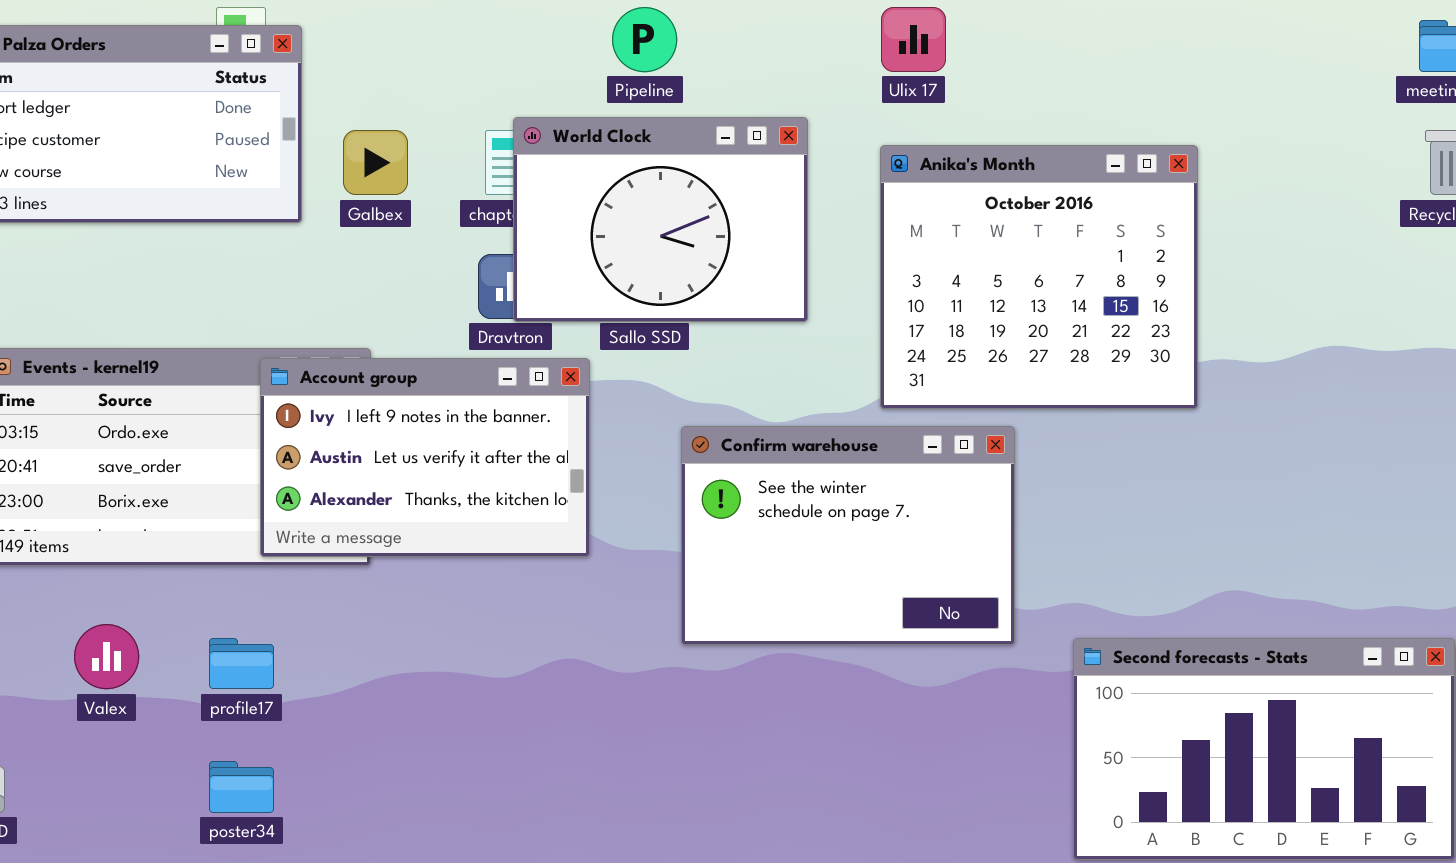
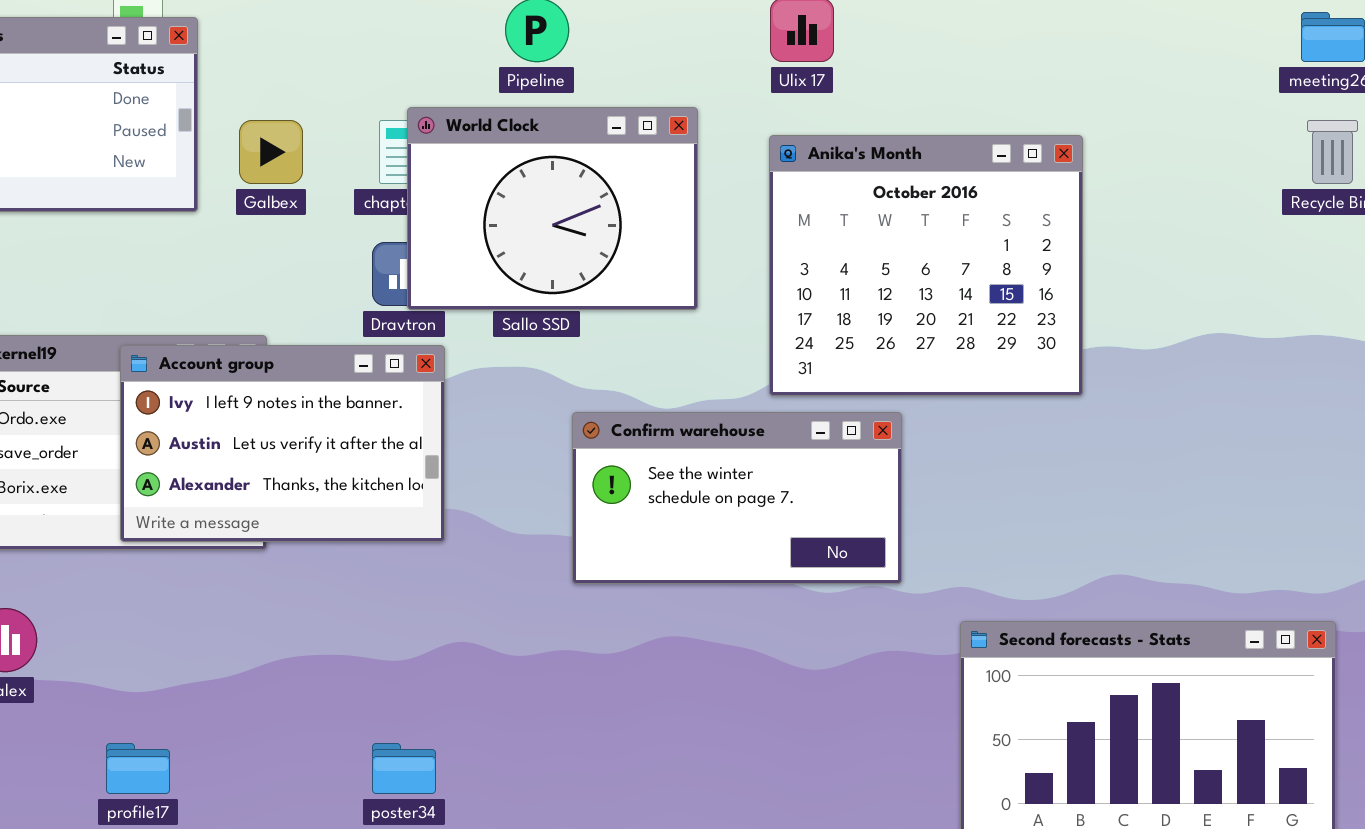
Account group: [260,358,590,557] -> [120,345,445,542], moved
Confirm warehouse: [681,426,1015,645] -> [572,412,902,584], resized
profile17: [209,638,274,689] -> [106,743,170,794], moved
poster34: [209,761,274,813] -> [372,743,436,794], moved

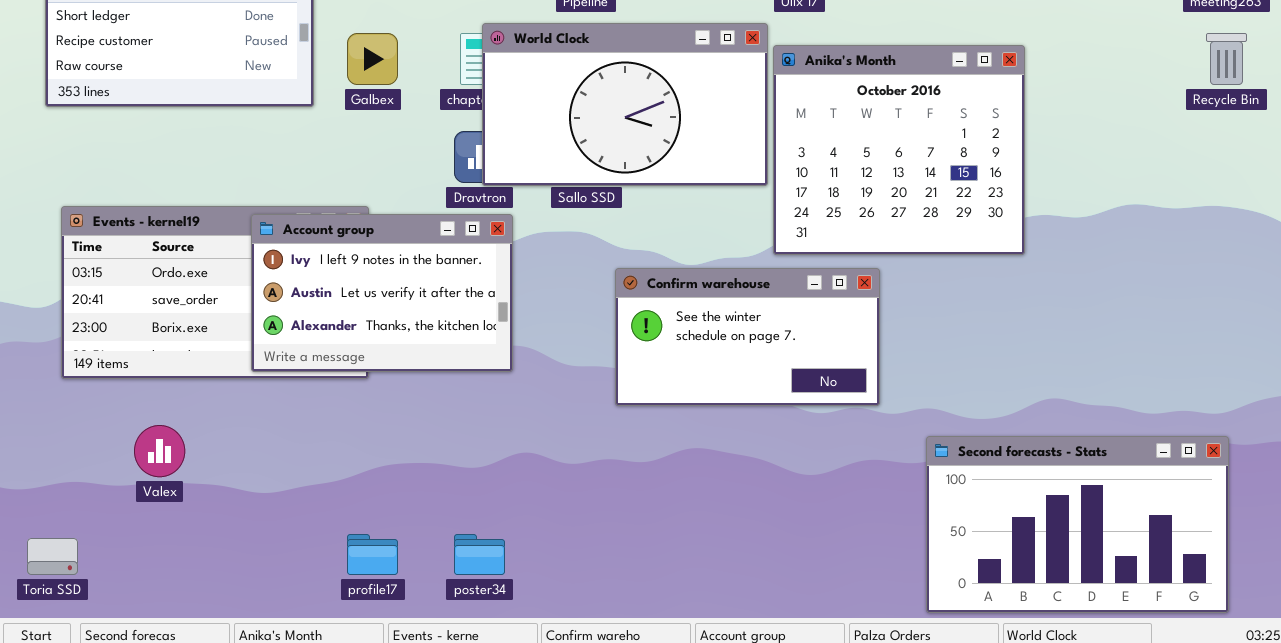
World Clock: [407,107,698,310] -> [482,23,768,186], resized
profile17: [106,743,170,794] -> [347,534,398,575], moved

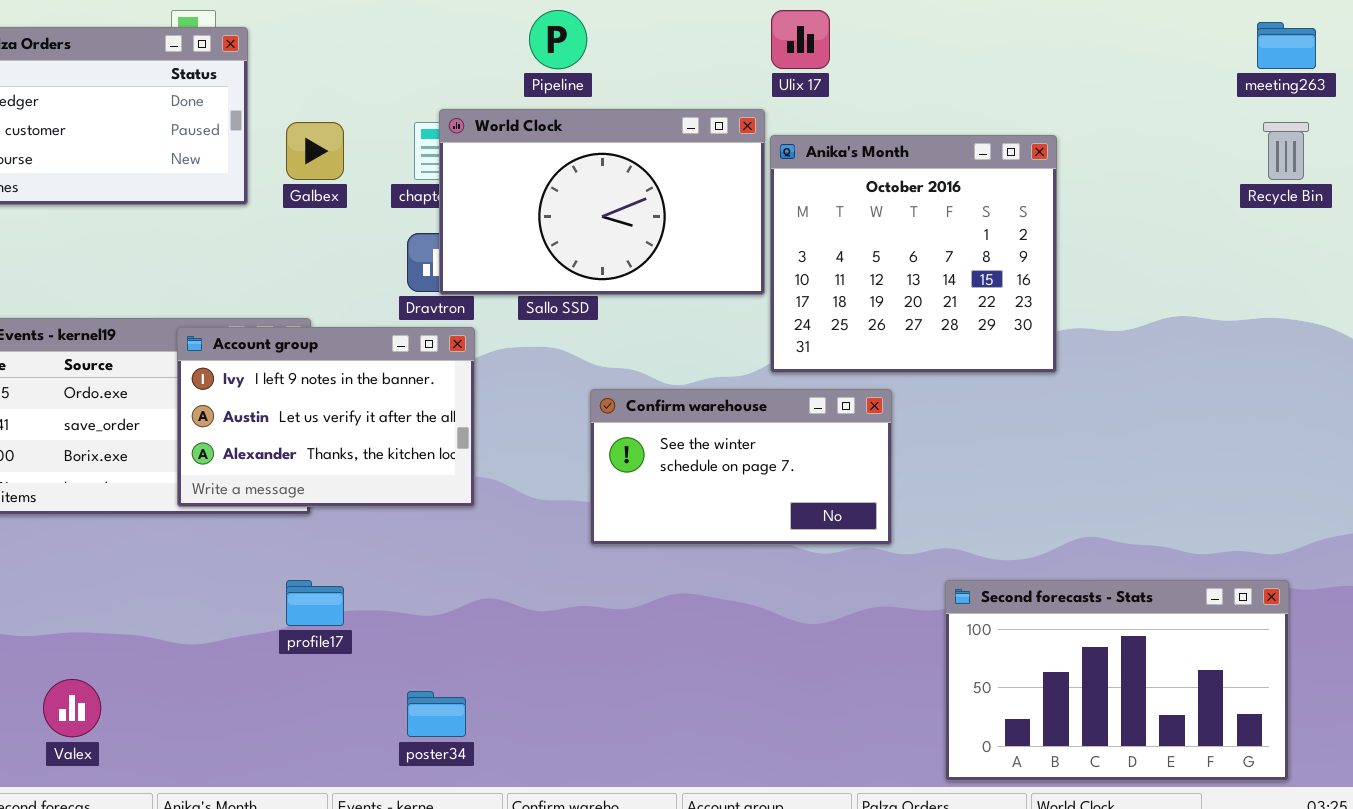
Valex: [134,425,185,477] -> [43,679,101,737], moved
profile17: [347,534,398,575] -> [286,580,344,626], moved

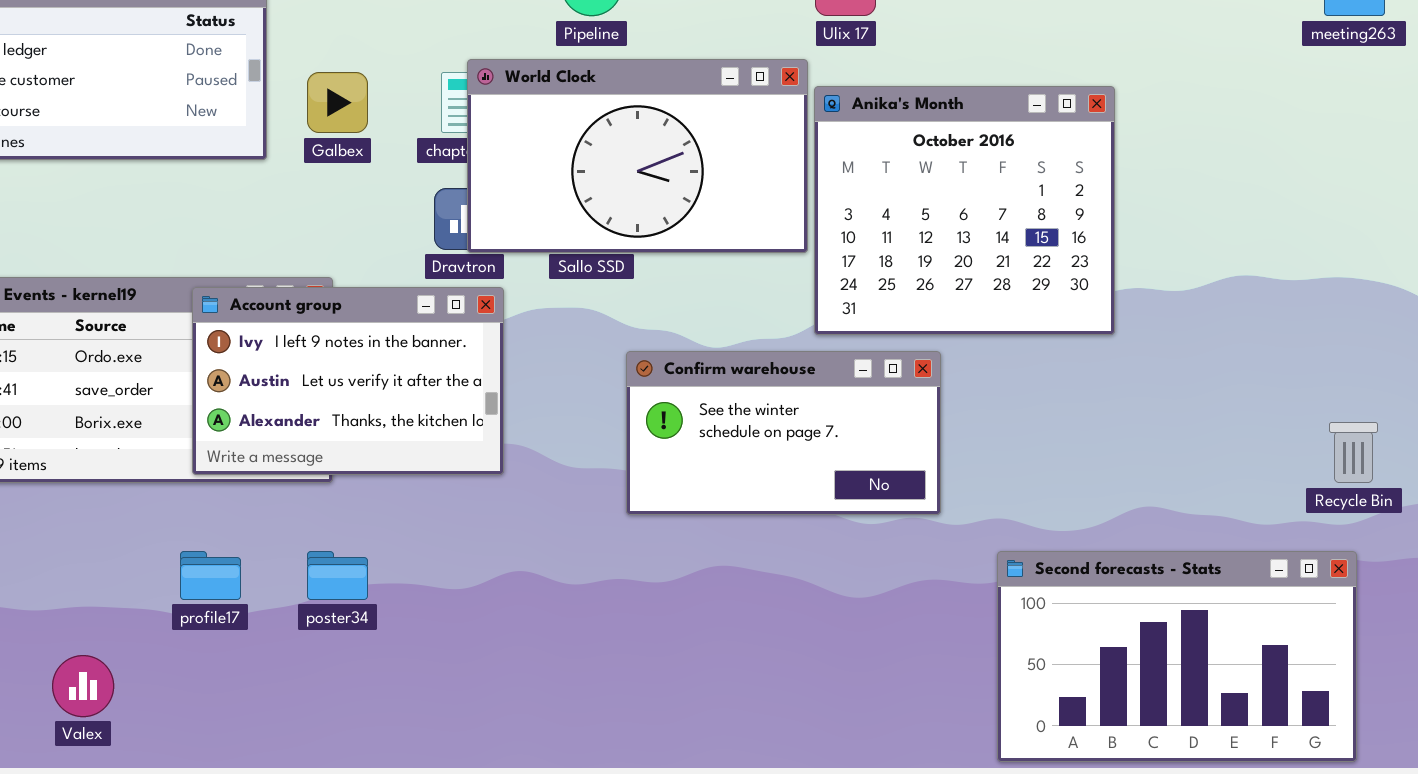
Recycle Bin: [1263,122,1309,180] -> [1329,422,1378,483], moved
profile17: [286,580,344,626] -> [180,551,241,600], moved
poster34: [407,691,466,737] -> [307,551,368,600], moved

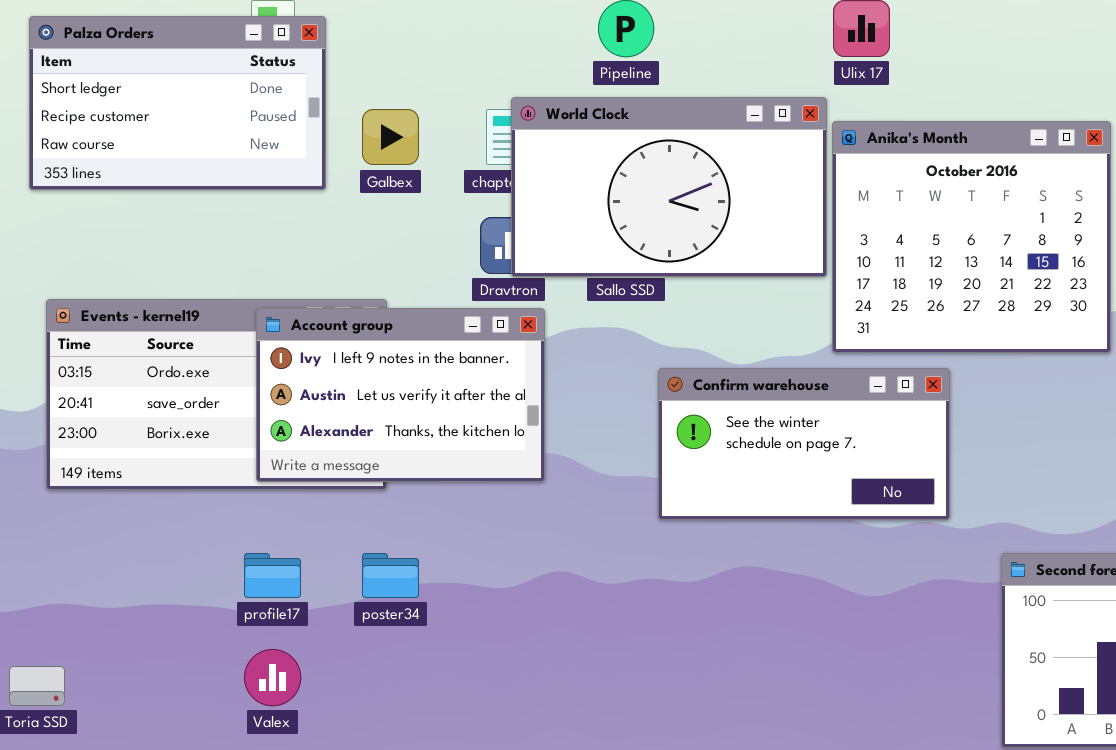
Valex: [52,655,114,717] -> [244,649,301,706], moved

